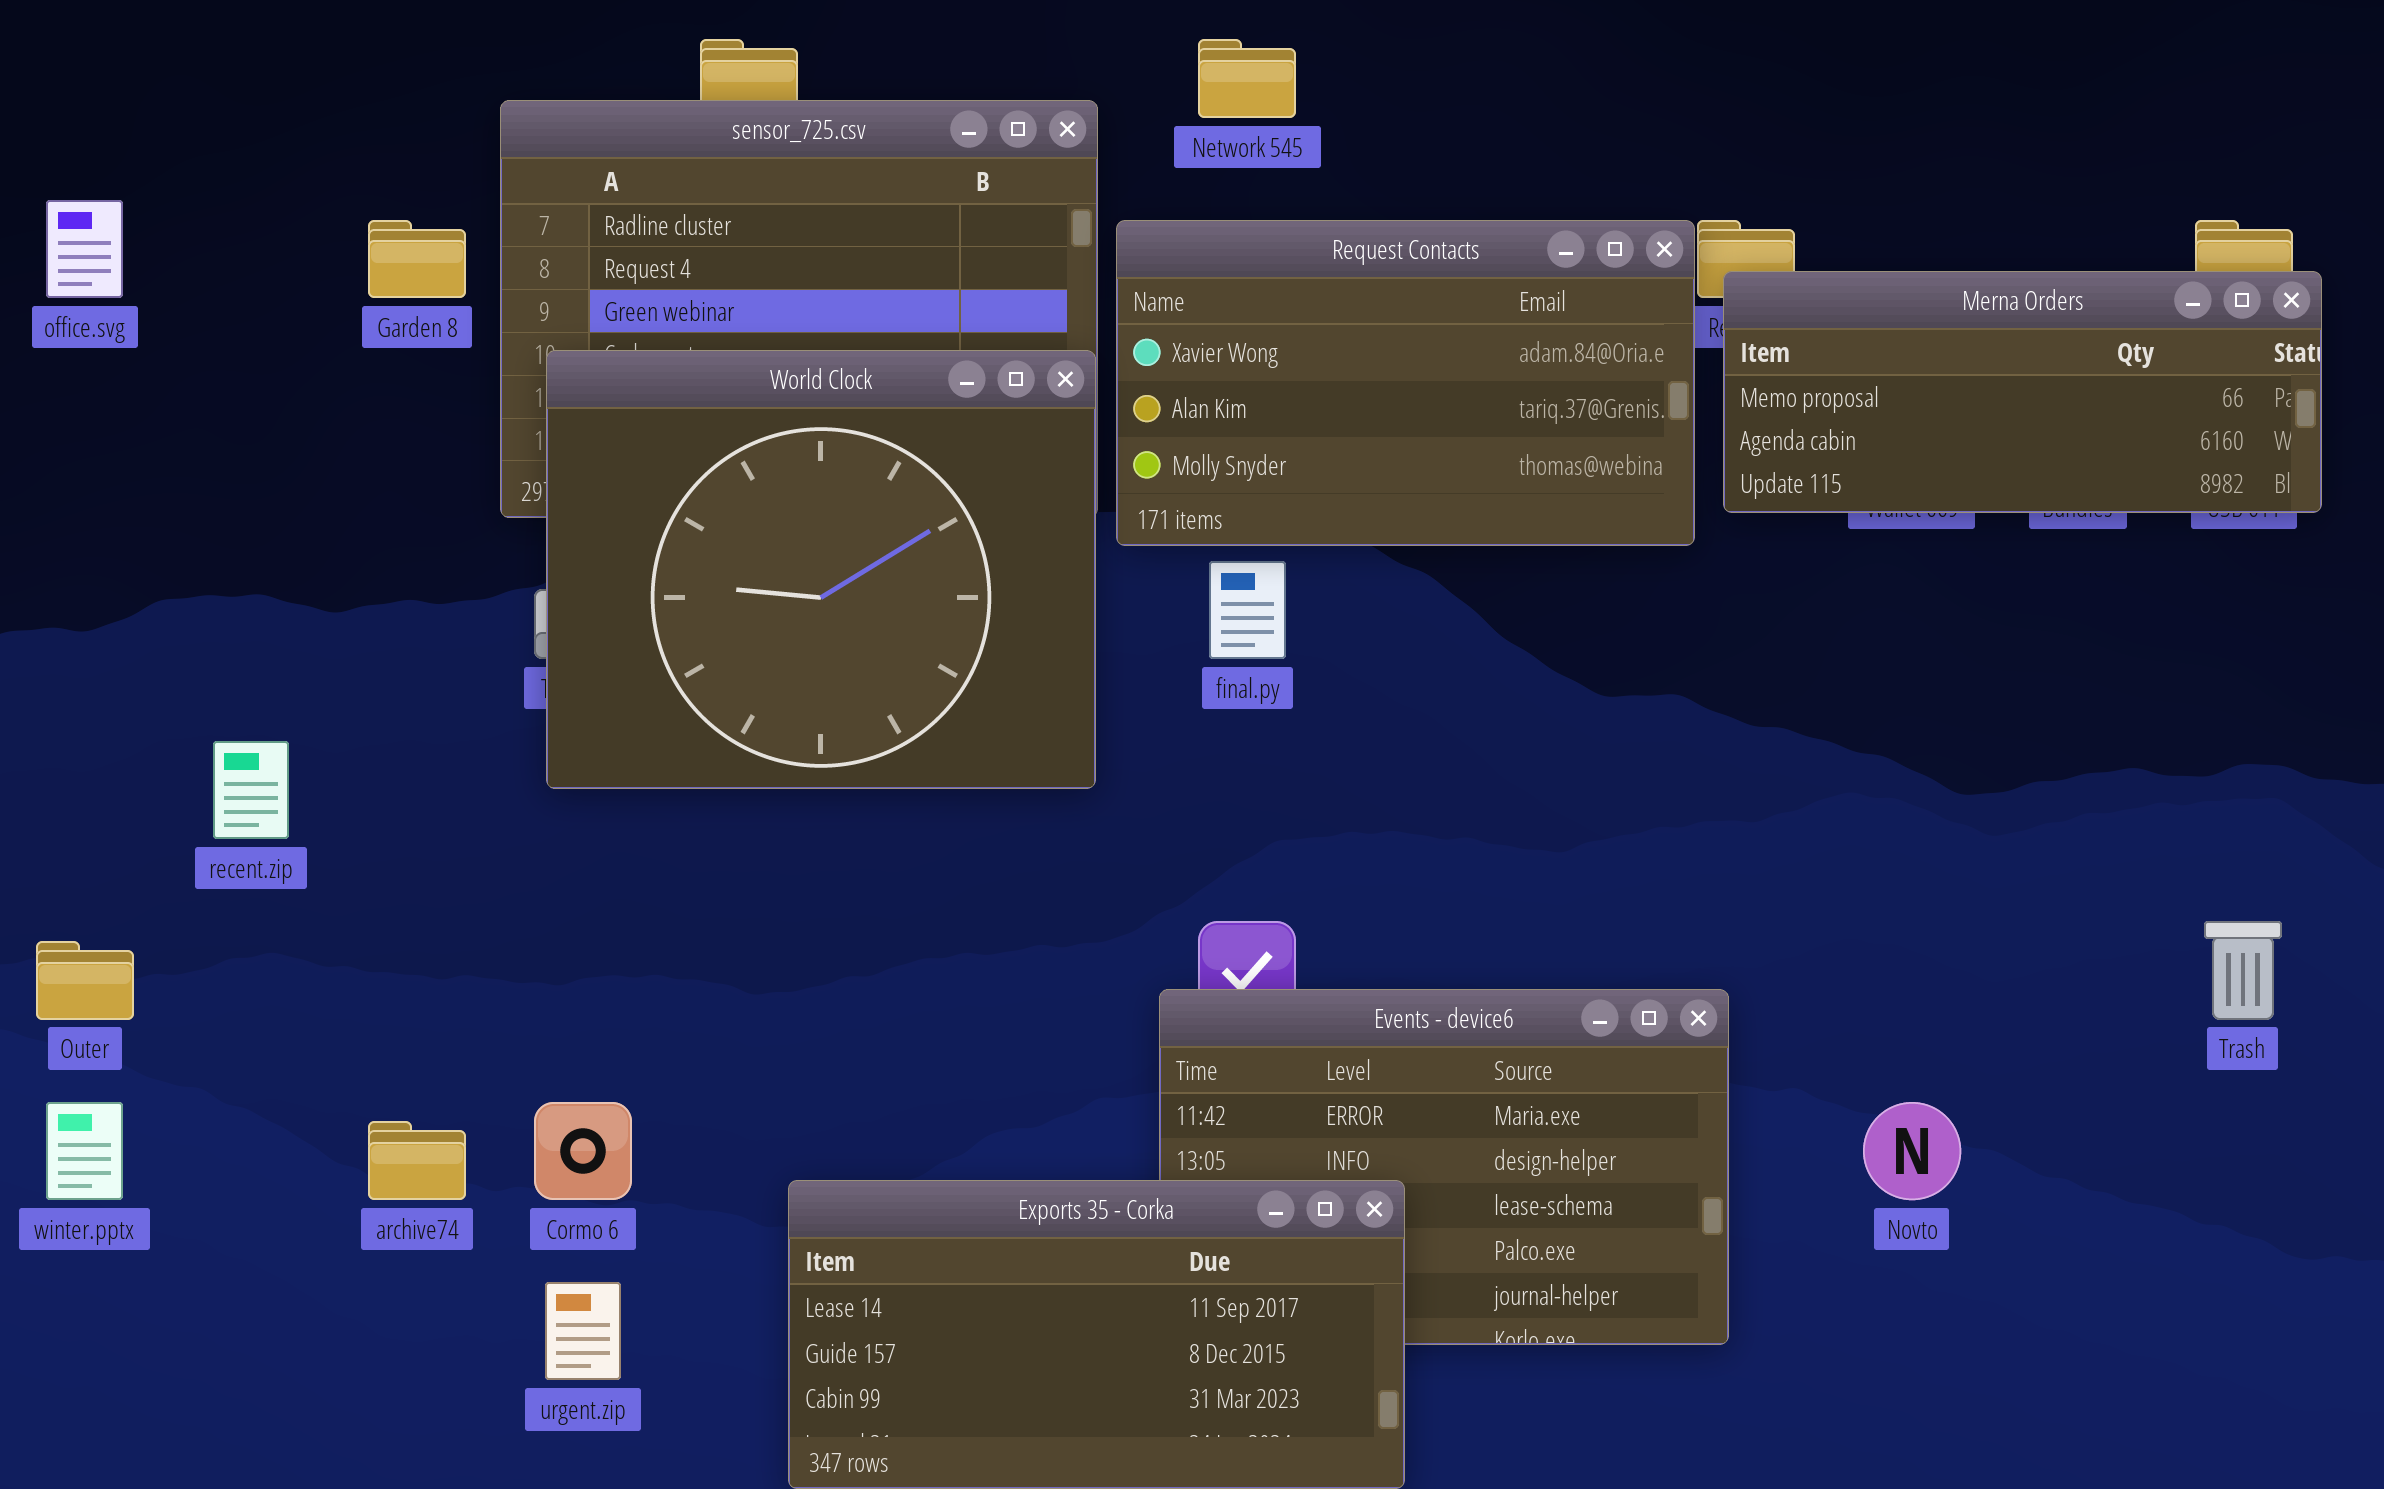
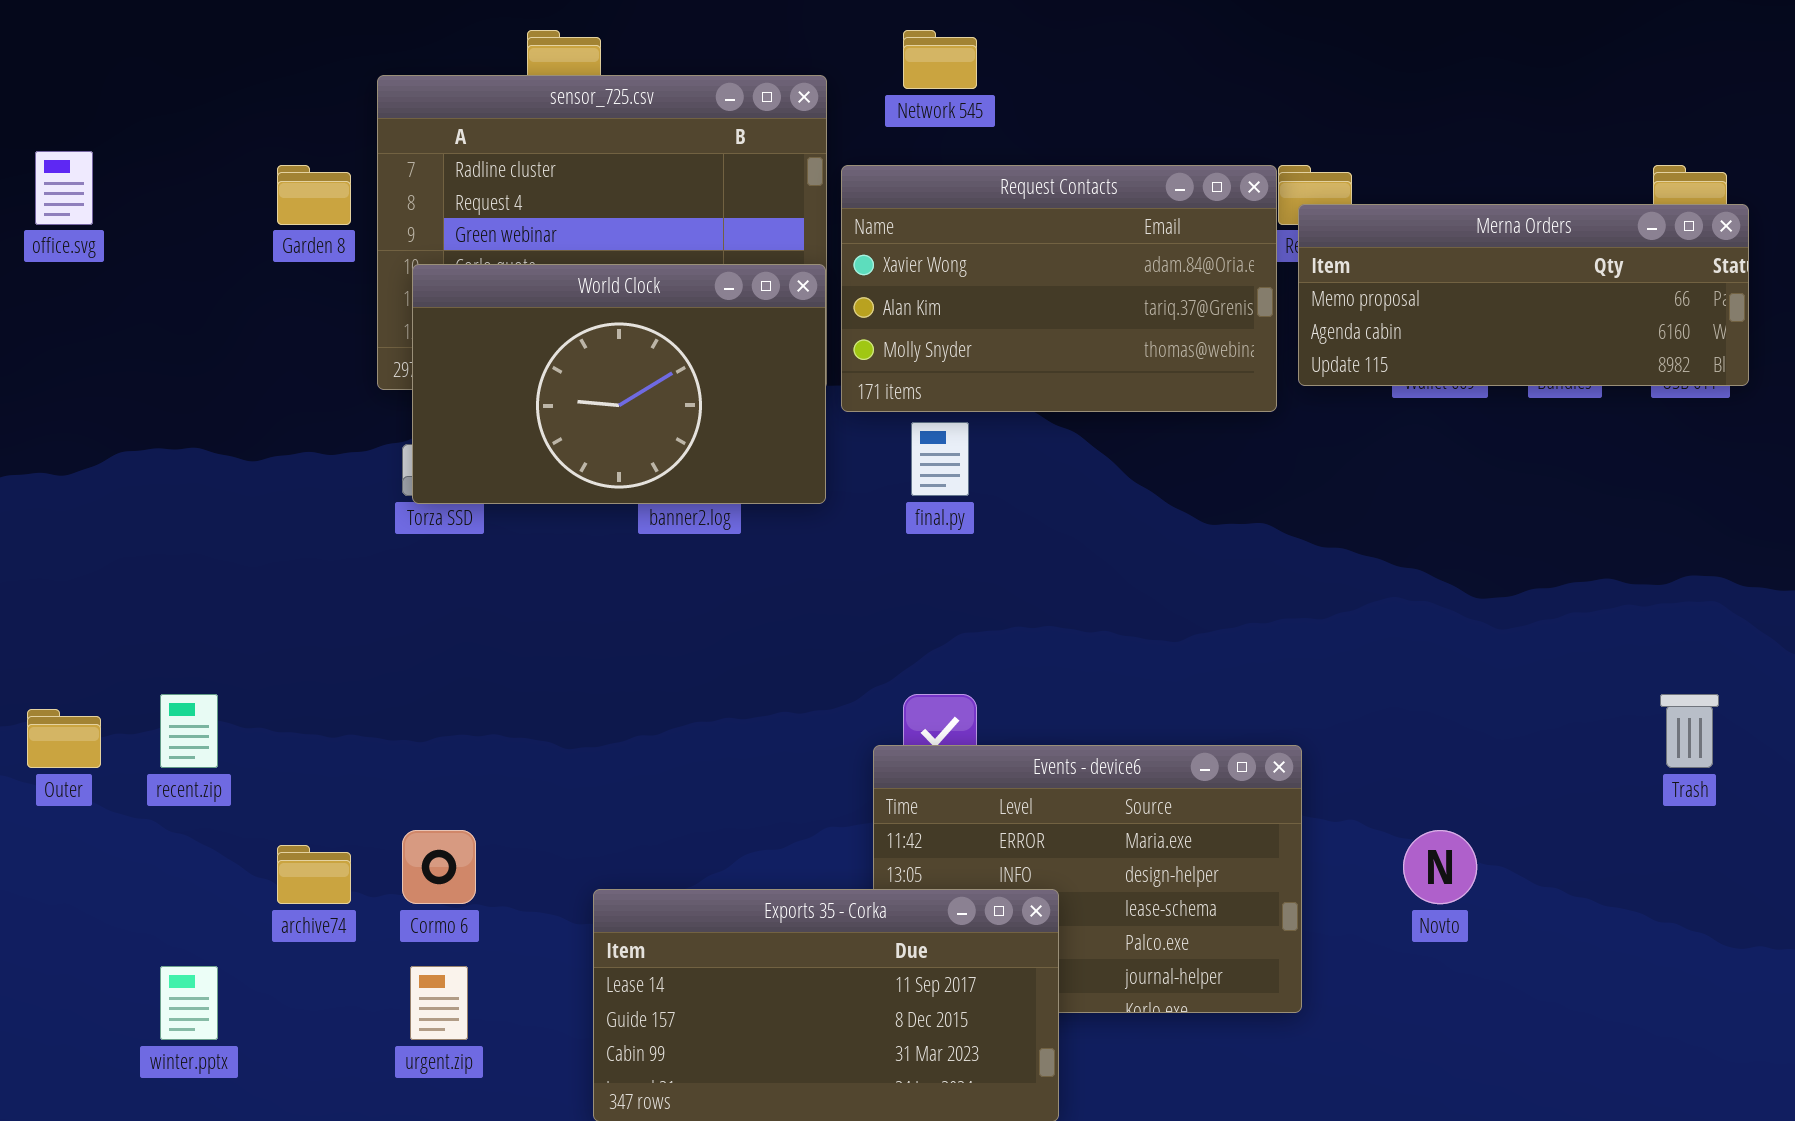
World Clock: [546,350,1096,789] -> [412,264,826,504], resized
recent.zip: [213,741,289,839] -> [160,694,218,768], moved
winter.pptx: [46,1102,123,1200] -> [160,966,218,1040], moved

